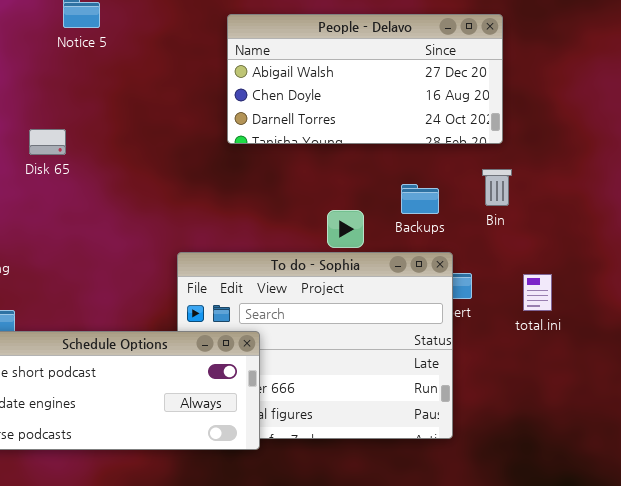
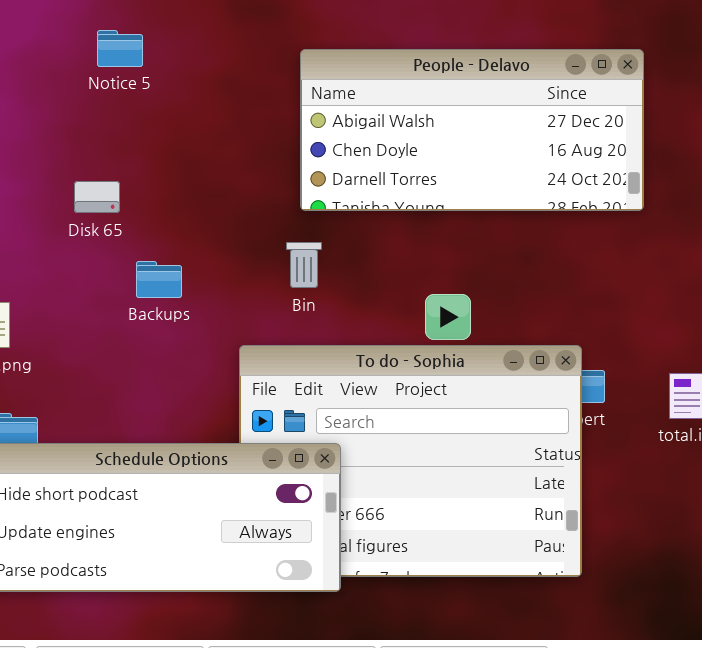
Disk 65: [29,129,66,155] -> [74,181,120,213], moved
Bin: [482,169,512,206] -> [286,242,322,288], moved
Backups: [401,184,439,214] -> [136,261,182,298], moved

